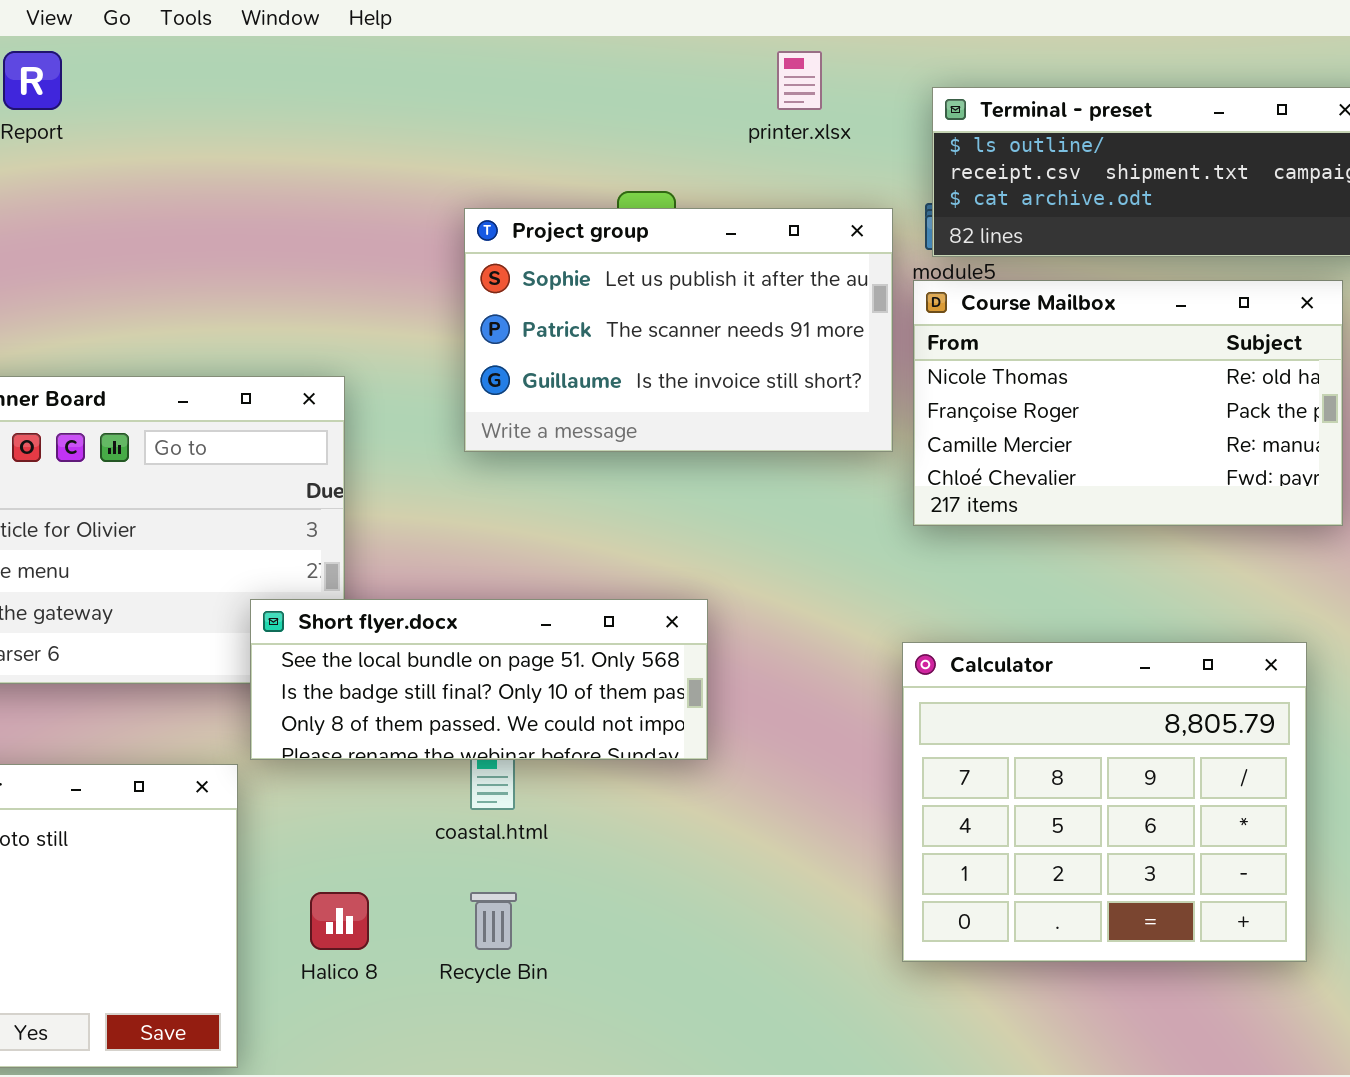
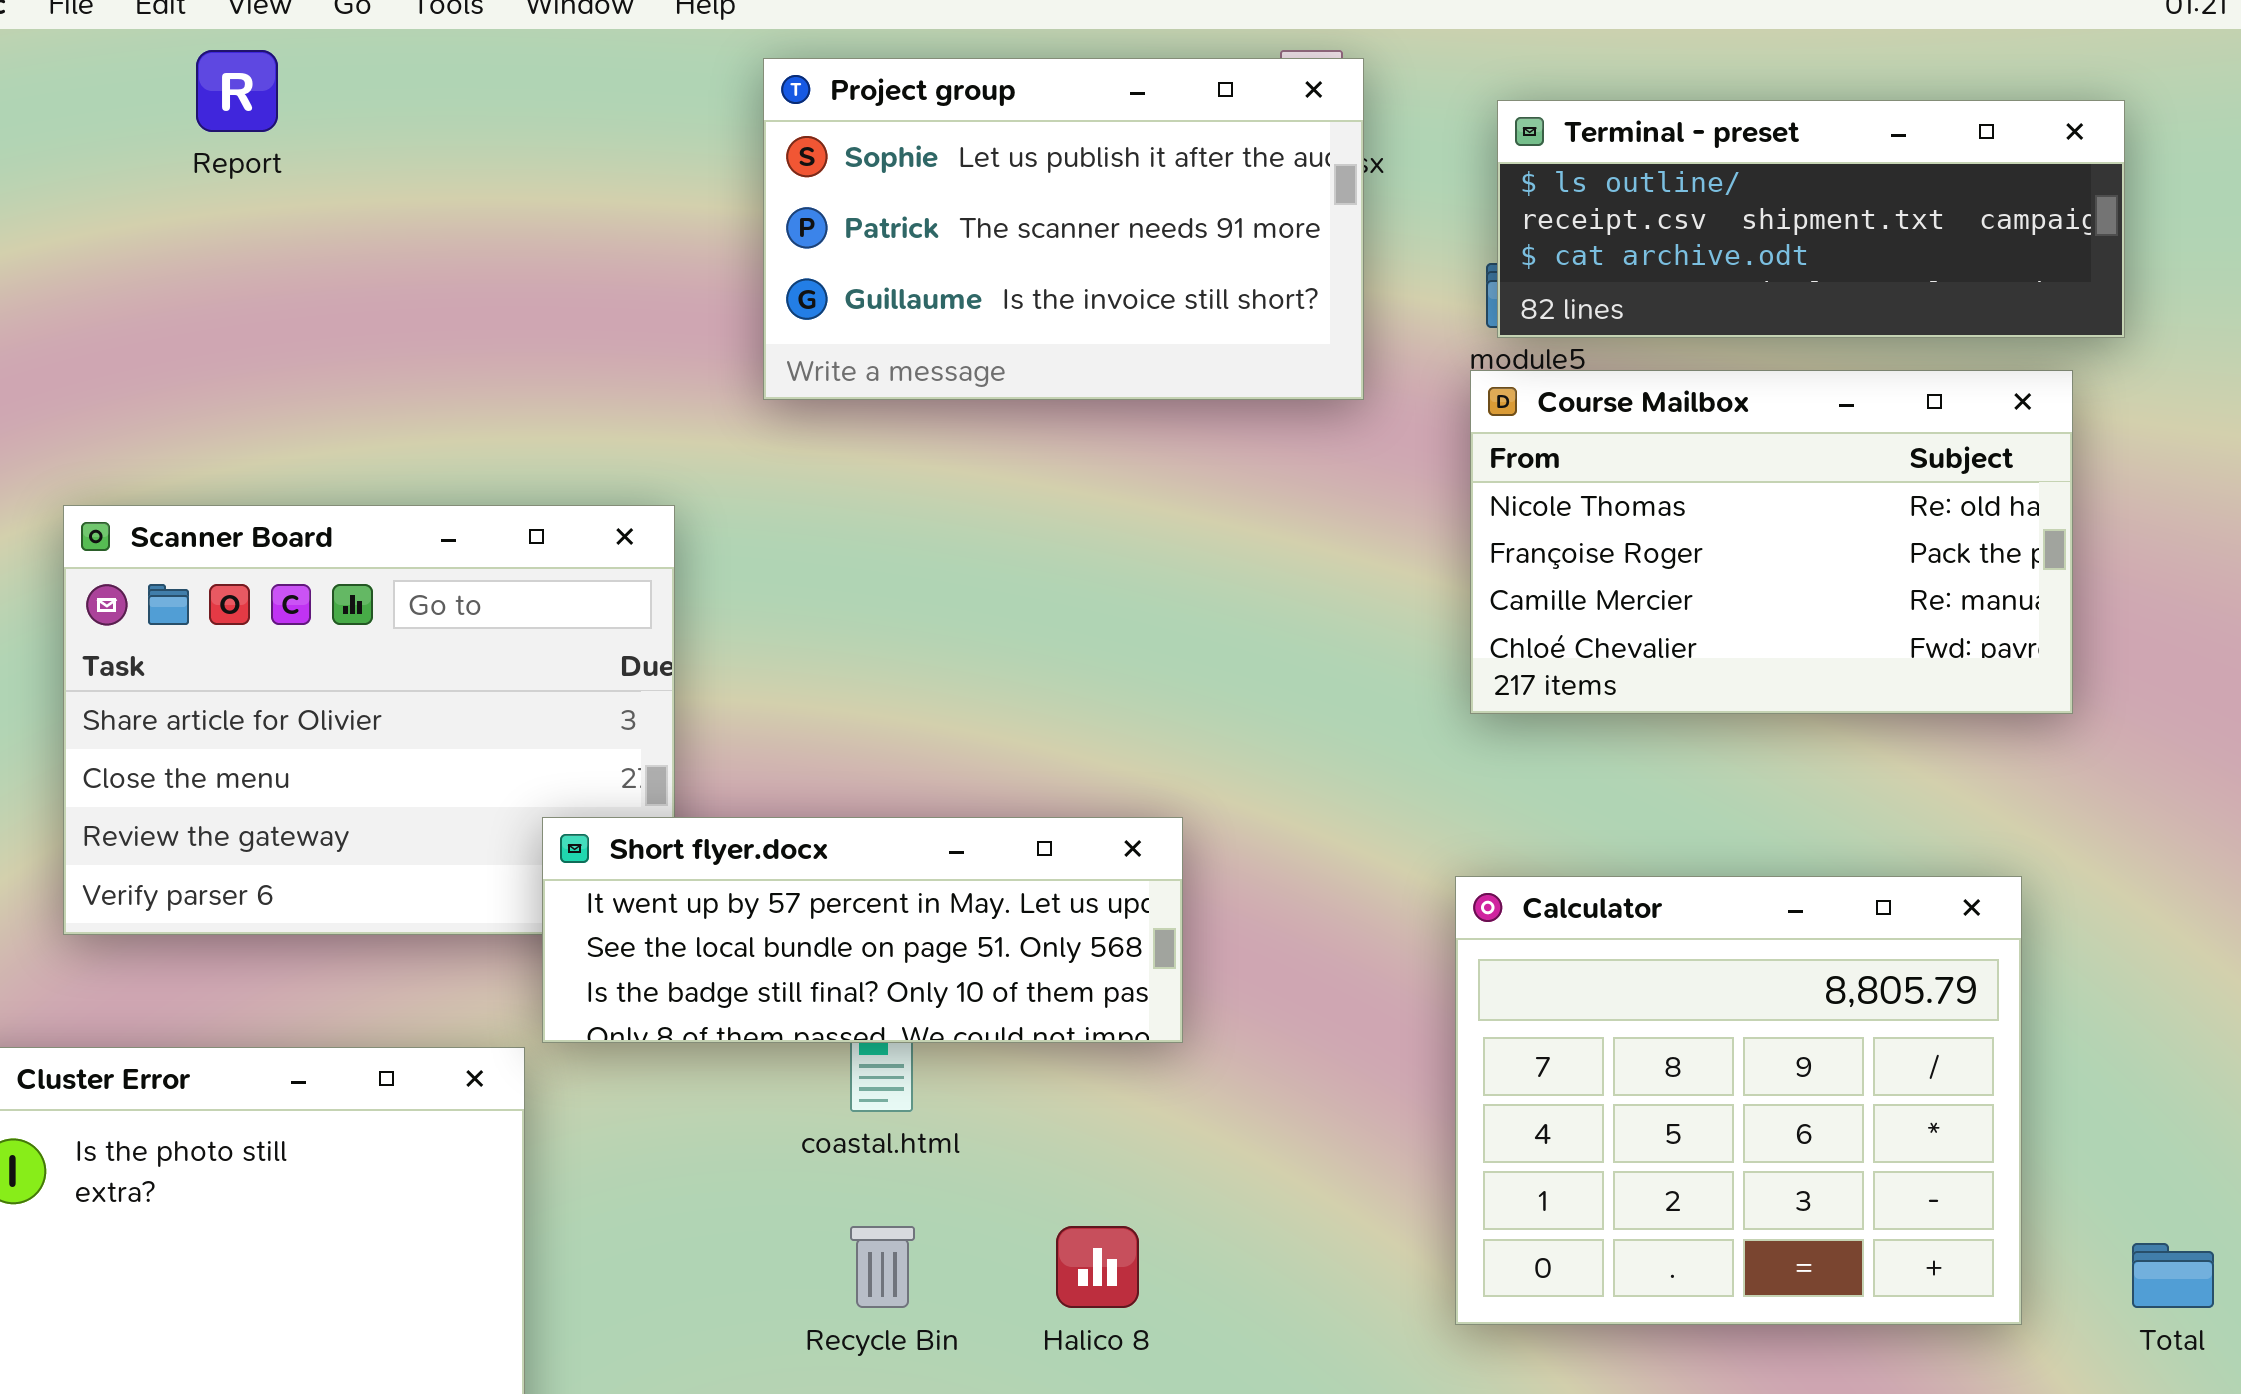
Project group: [464,208,893,452] -> [763,58,1364,400], moved
Short flyer.docx: [250,599,708,760] -> [542,817,1183,1043], scrolled up 1 row
Halico 8: [310,892,369,950] -> [1056,1226,1139,1308], moved

